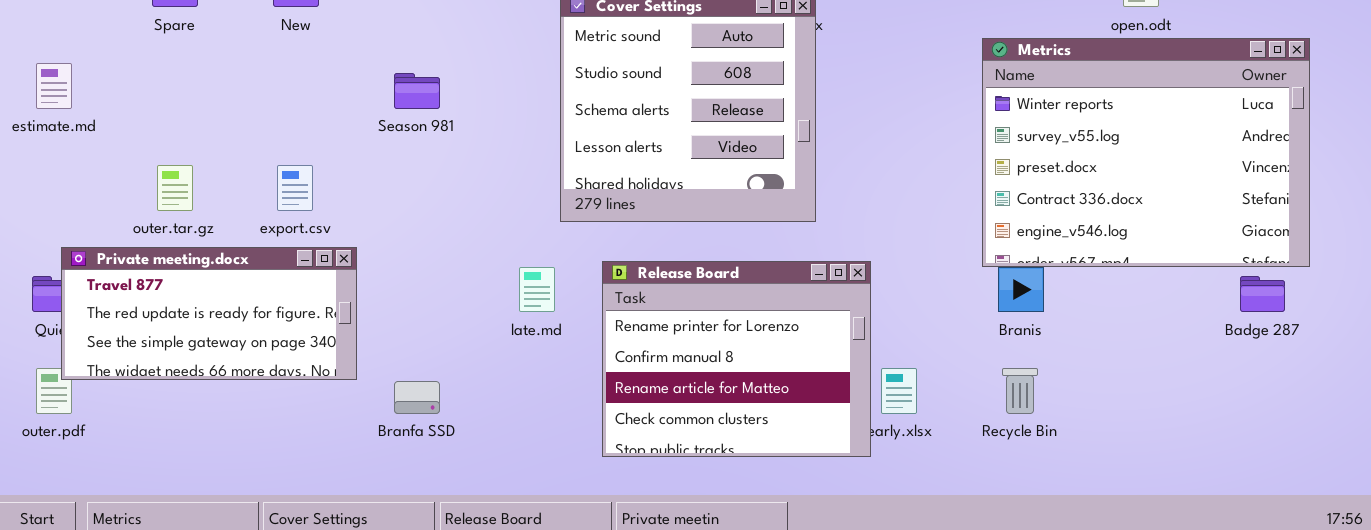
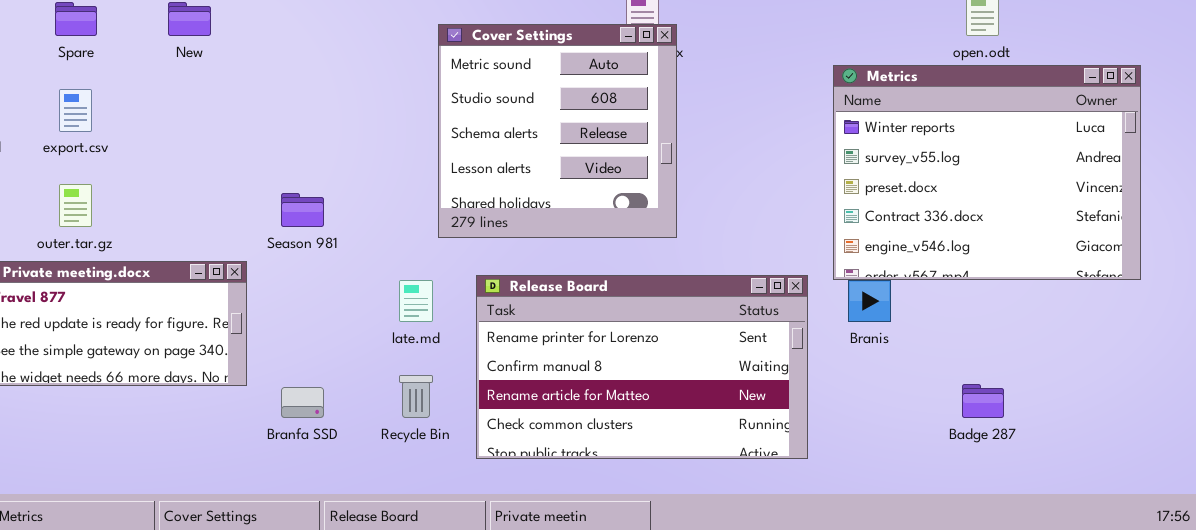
Season 981: [394,73,440,109] -> [281,193,324,227], moved
export.csv: [277,165,313,211] -> [59,89,92,132], moved
Release Board: [602,261,871,457] -> [476,275,808,459], resized
Badge 287: [1240,276,1285,312] -> [962,384,1004,418], moved
Recycle Bin: [1002,368,1038,414] -> [399,375,433,418], moved

